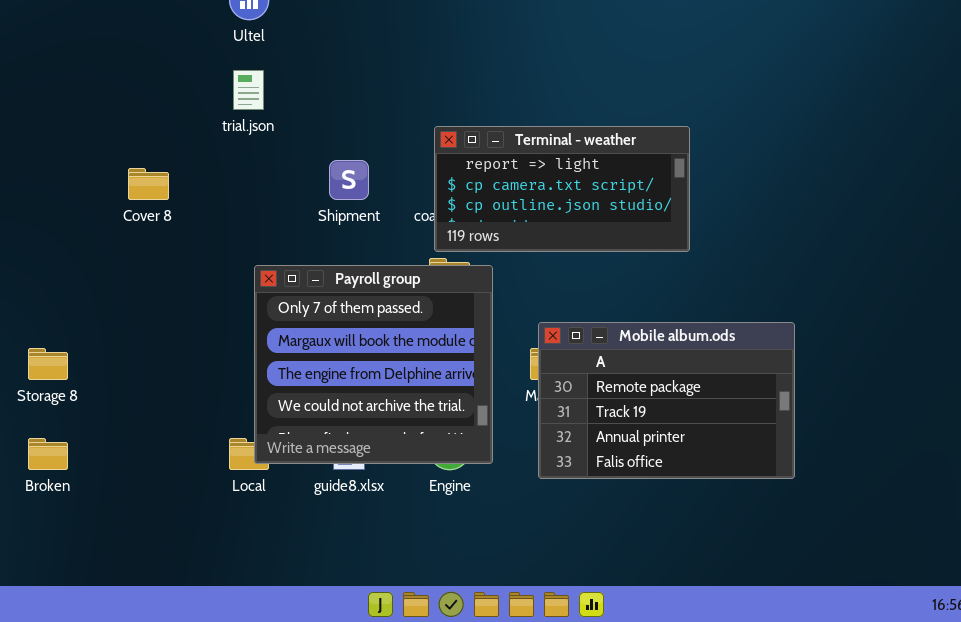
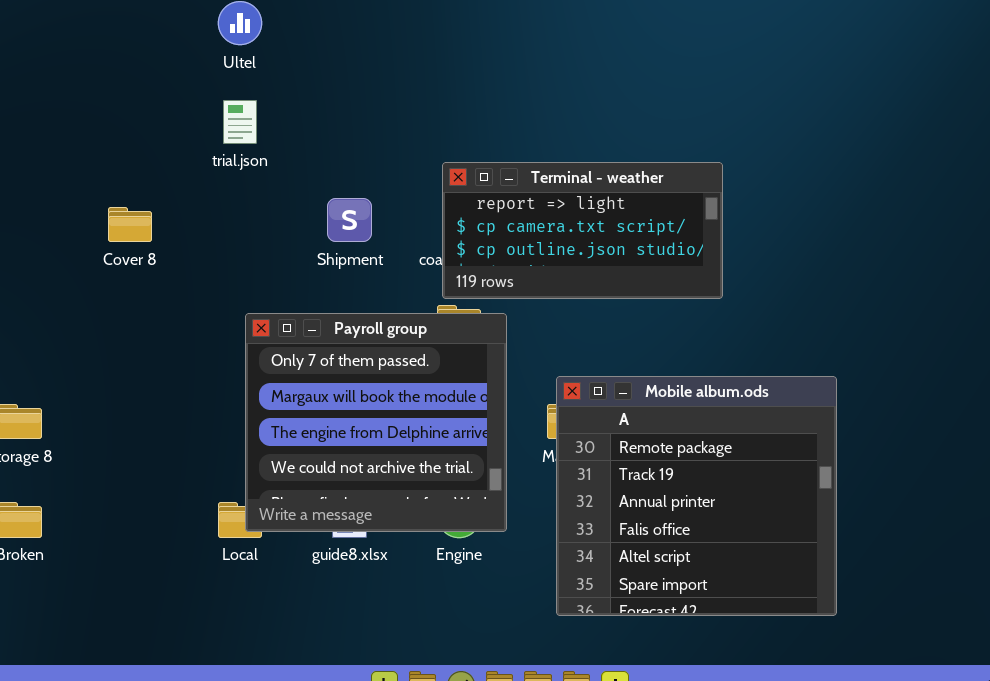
Mobile album.ods: [538,322,795,479] -> [556,376,837,616], resized

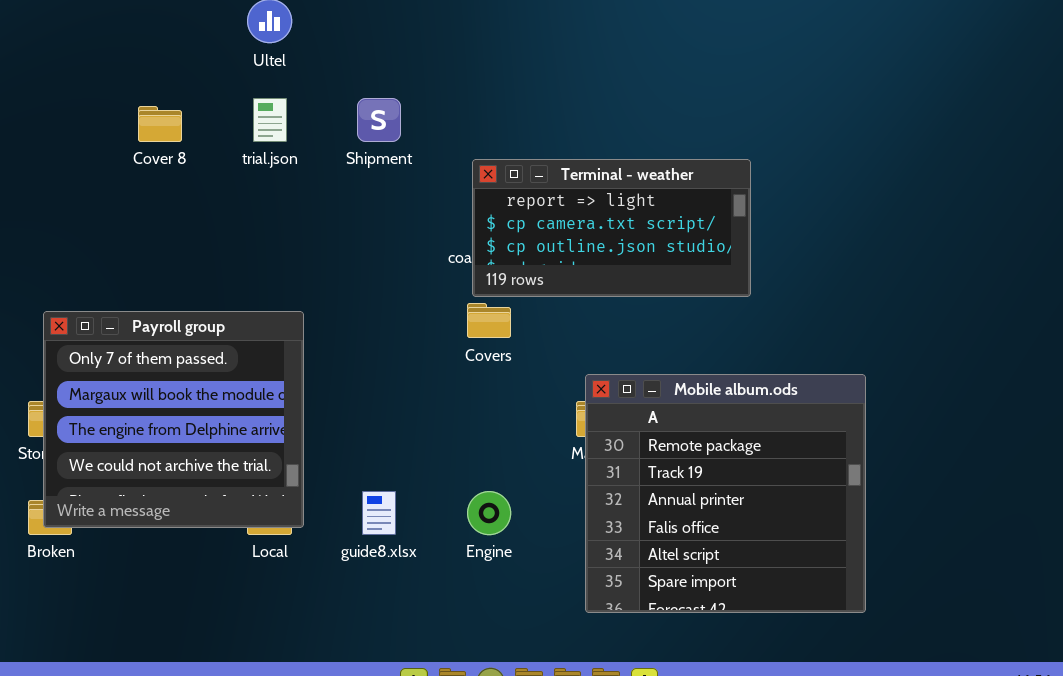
Shipment: [327,198,372,242] -> [357,98,401,142], moved
Cover 8: [108,207,152,242] -> [138,106,182,142], moved
Payroll group: [245,313,507,532] -> [43,311,304,528], moved

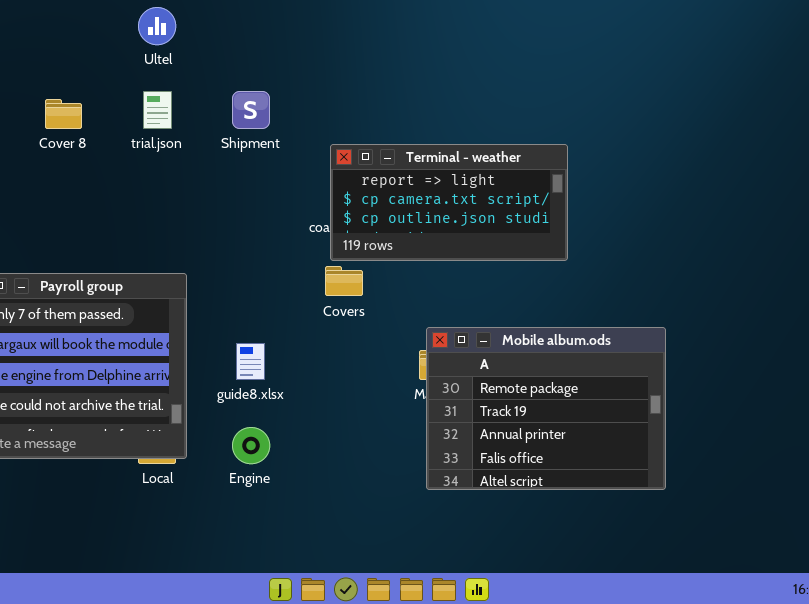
Mobile album.ods: [585,374,866,613] -> [426,327,666,490], resized
guide8.xlsx: [362,491,396,535] -> [236,343,265,380], moved
Engine: [467,491,511,535] -> [232,427,270,464], moved

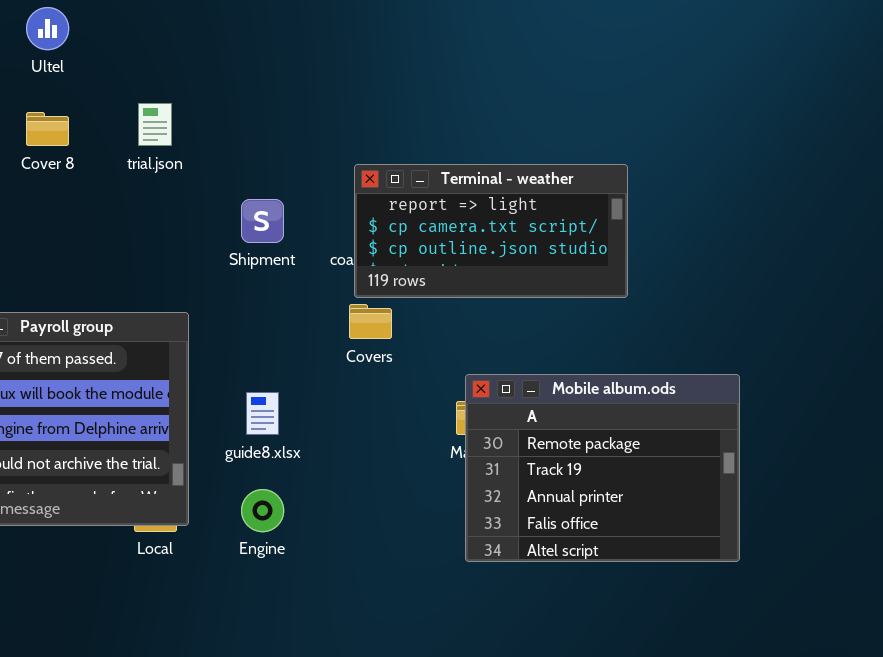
Ultel: [138,7,176,45] -> [26,7,69,50], moved
Shipment: [232,91,270,129] -> [241,199,284,243], moved

